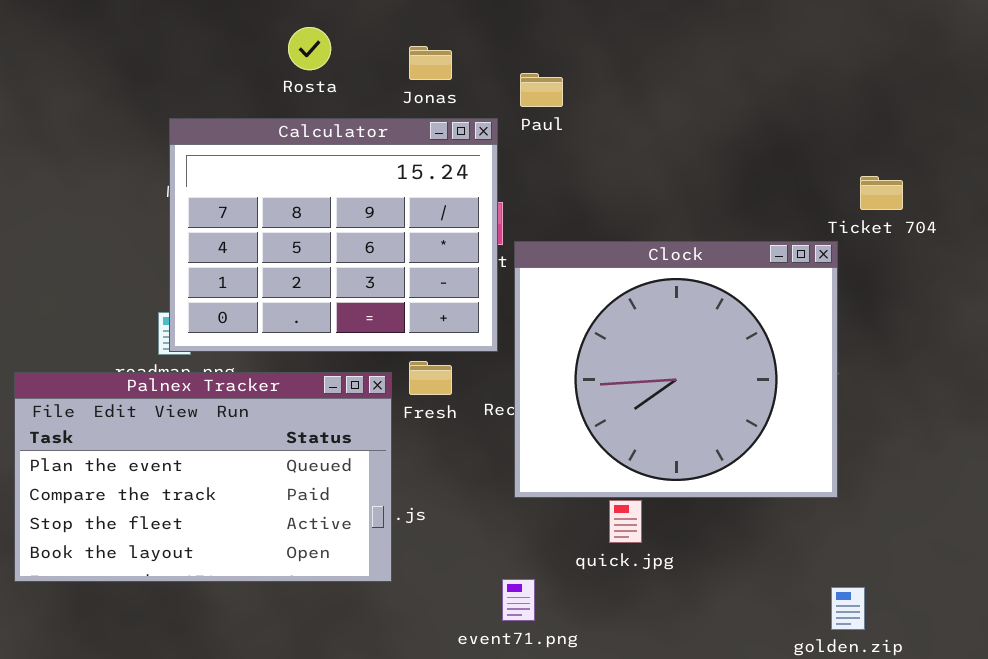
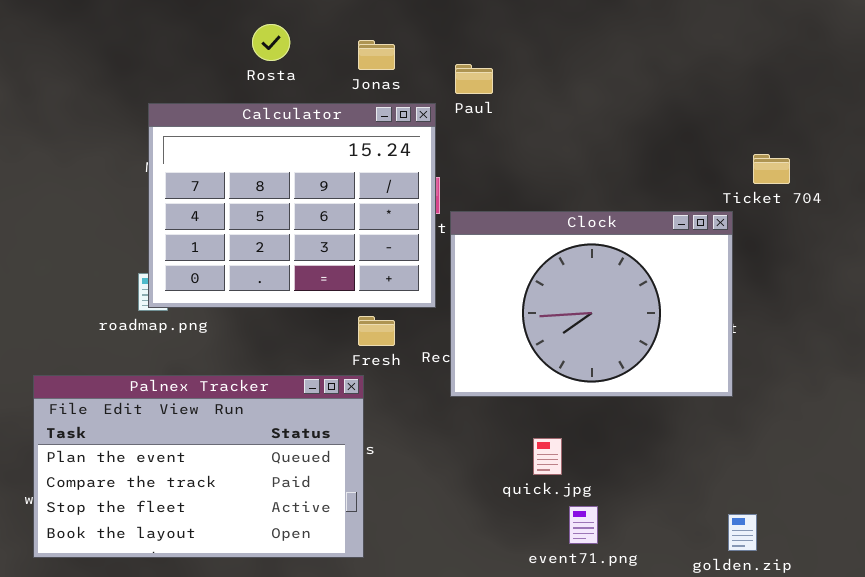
Clock: [514,241,838,498] -> [450,211,733,397], resized
Palnex Tracker: [14,372,392,582] -> [33,375,364,558], moved
event71.png: [502,579,535,621] -> [569,506,598,544], moved

